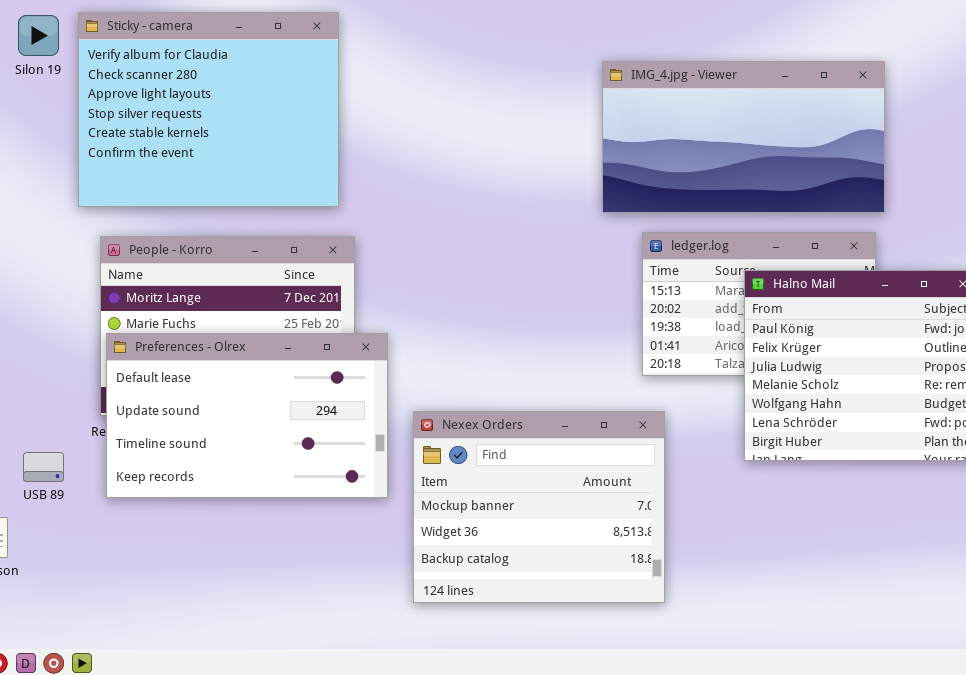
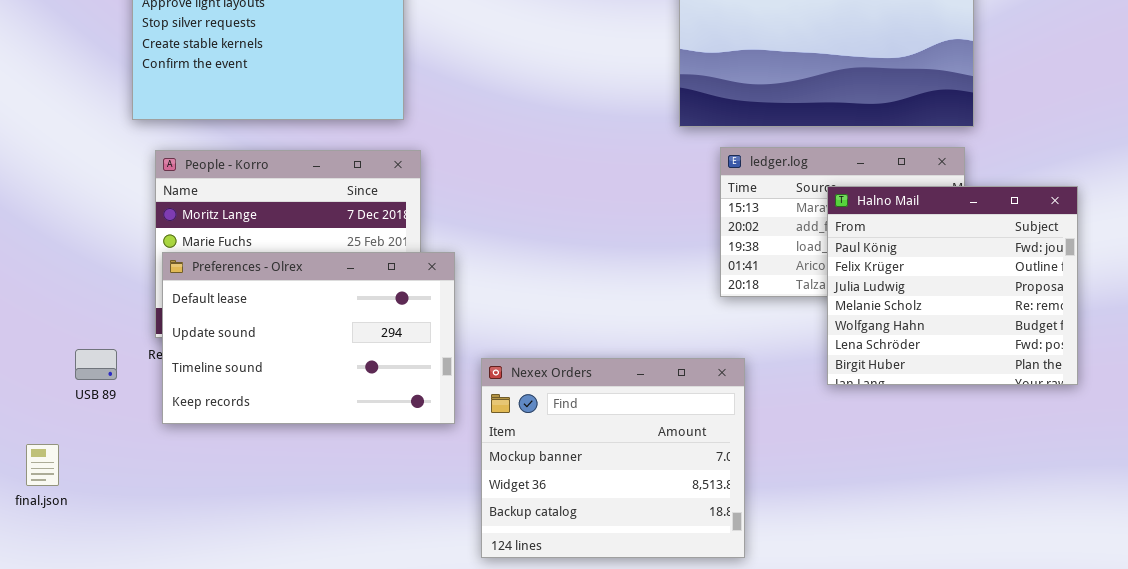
Nexex Orders: [413,411,665,603] -> [481,358,745,558], moved
USB 89: [23,452,64,482] -> [75,349,117,380], moved

